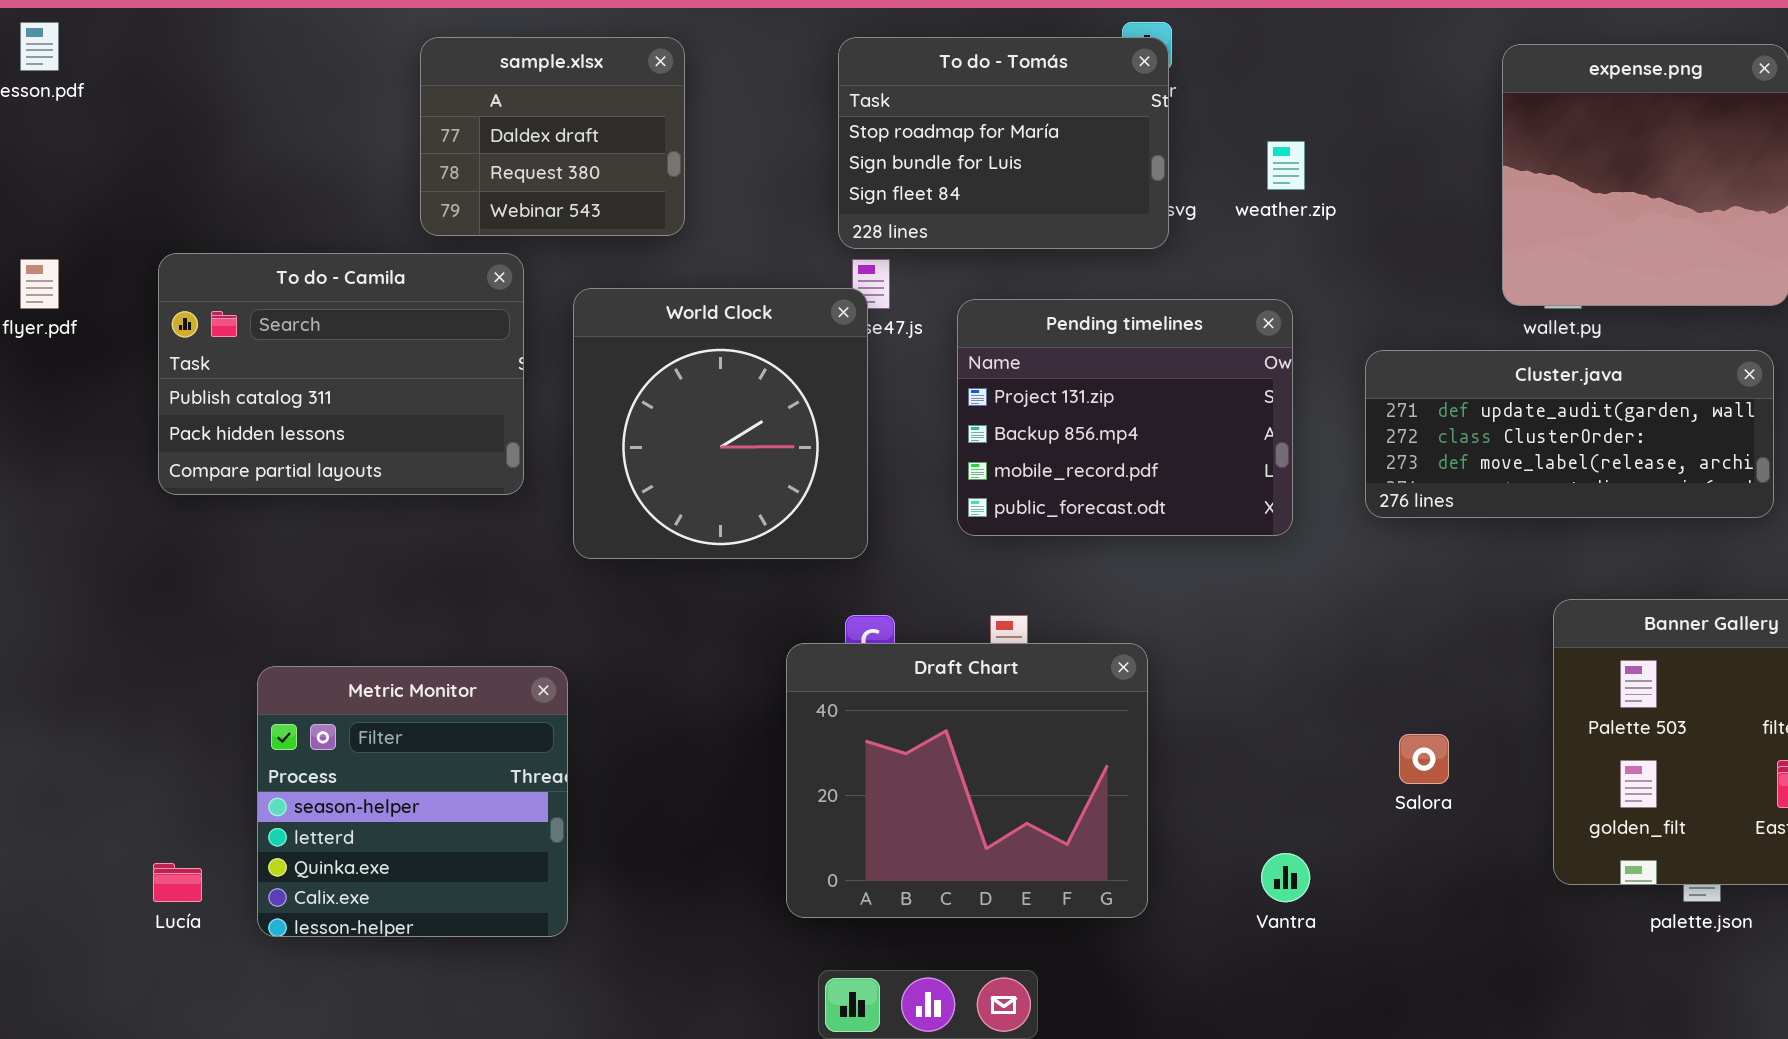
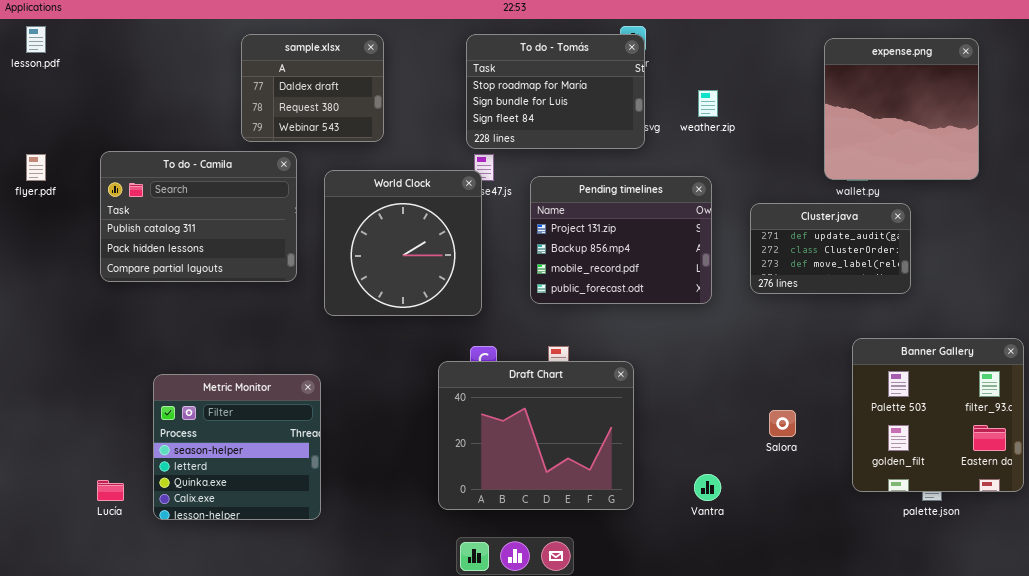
Cluster.java: [1365,350,1774,518] -> [750,203,911,294], resized

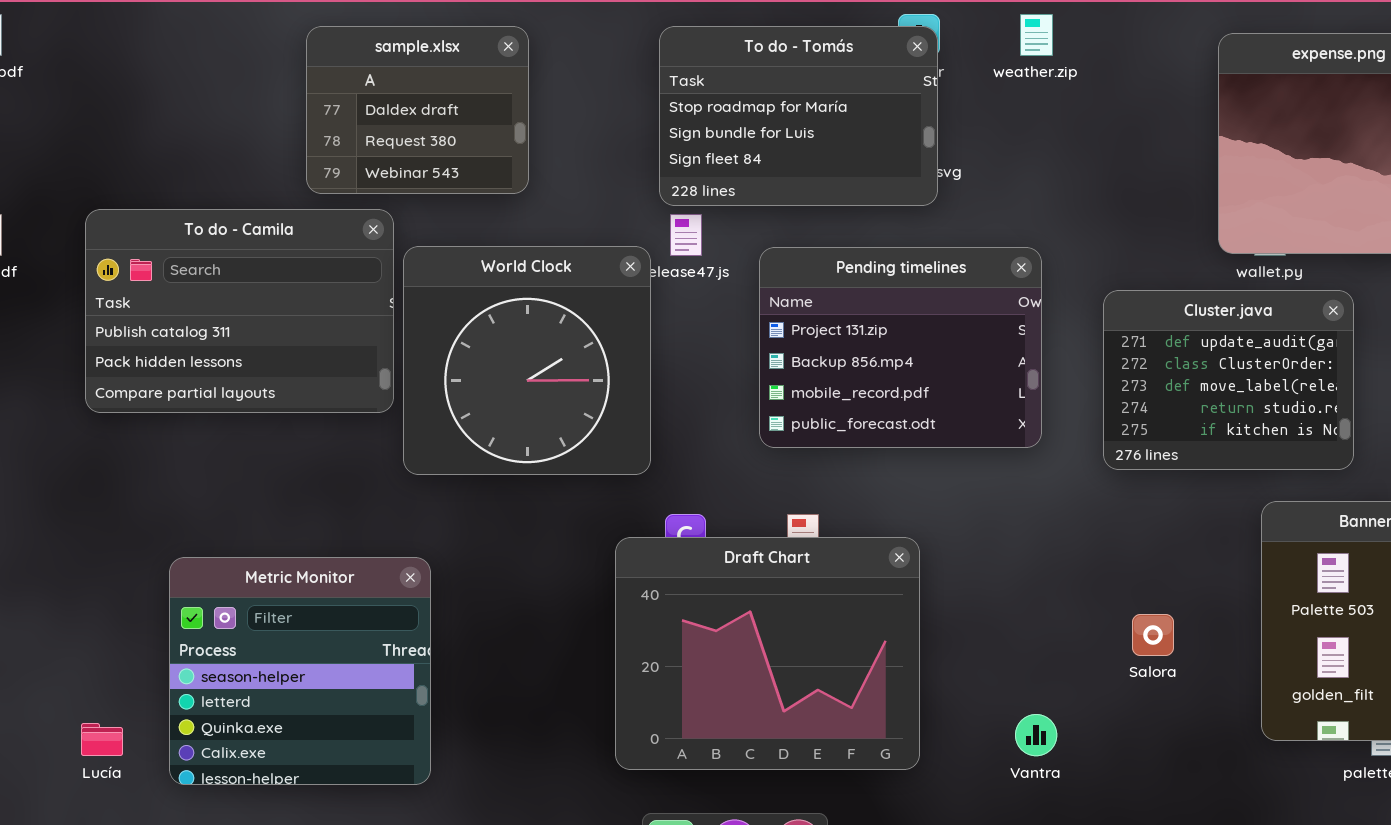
weather.zip: [698,90,718,117] -> [1020,14,1053,56], moved
World Clock: [324,170,482,316] -> [403,246,651,475], moved
Cluster.java: [750,203,911,294] -> [1103,290,1354,470], resized

